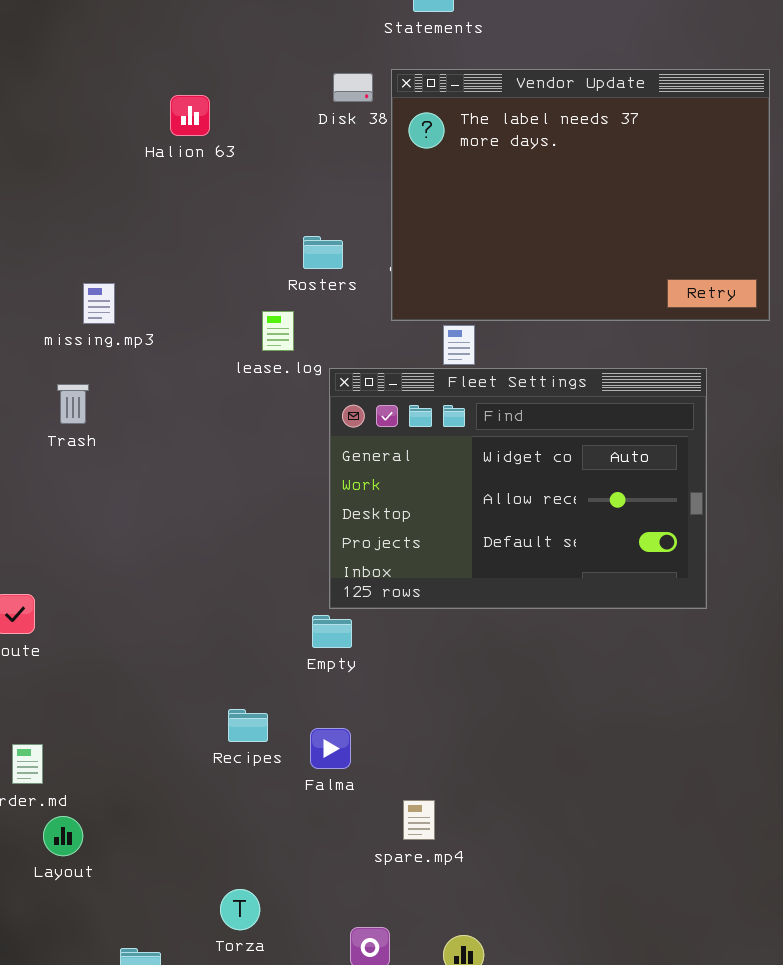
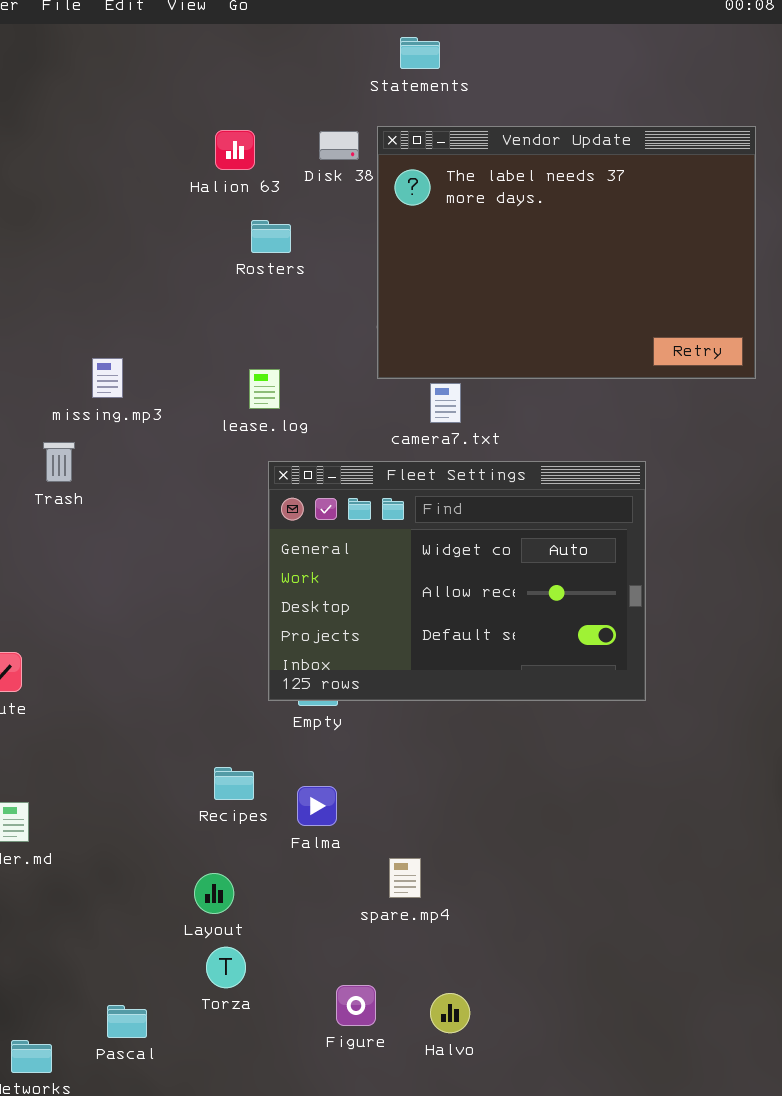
Halion 63: [170,95,210,136] -> [215,130,255,170], moved
Rosters: [303,236,343,269] -> [251,220,291,253], moved
missing.mp3: [83,283,115,324] -> [92,358,123,398], moved
Fleet Settings: [329,368,707,609] -> [268,461,646,701], moved
Layout: [43,816,83,856] -> [194,873,234,914], moved

